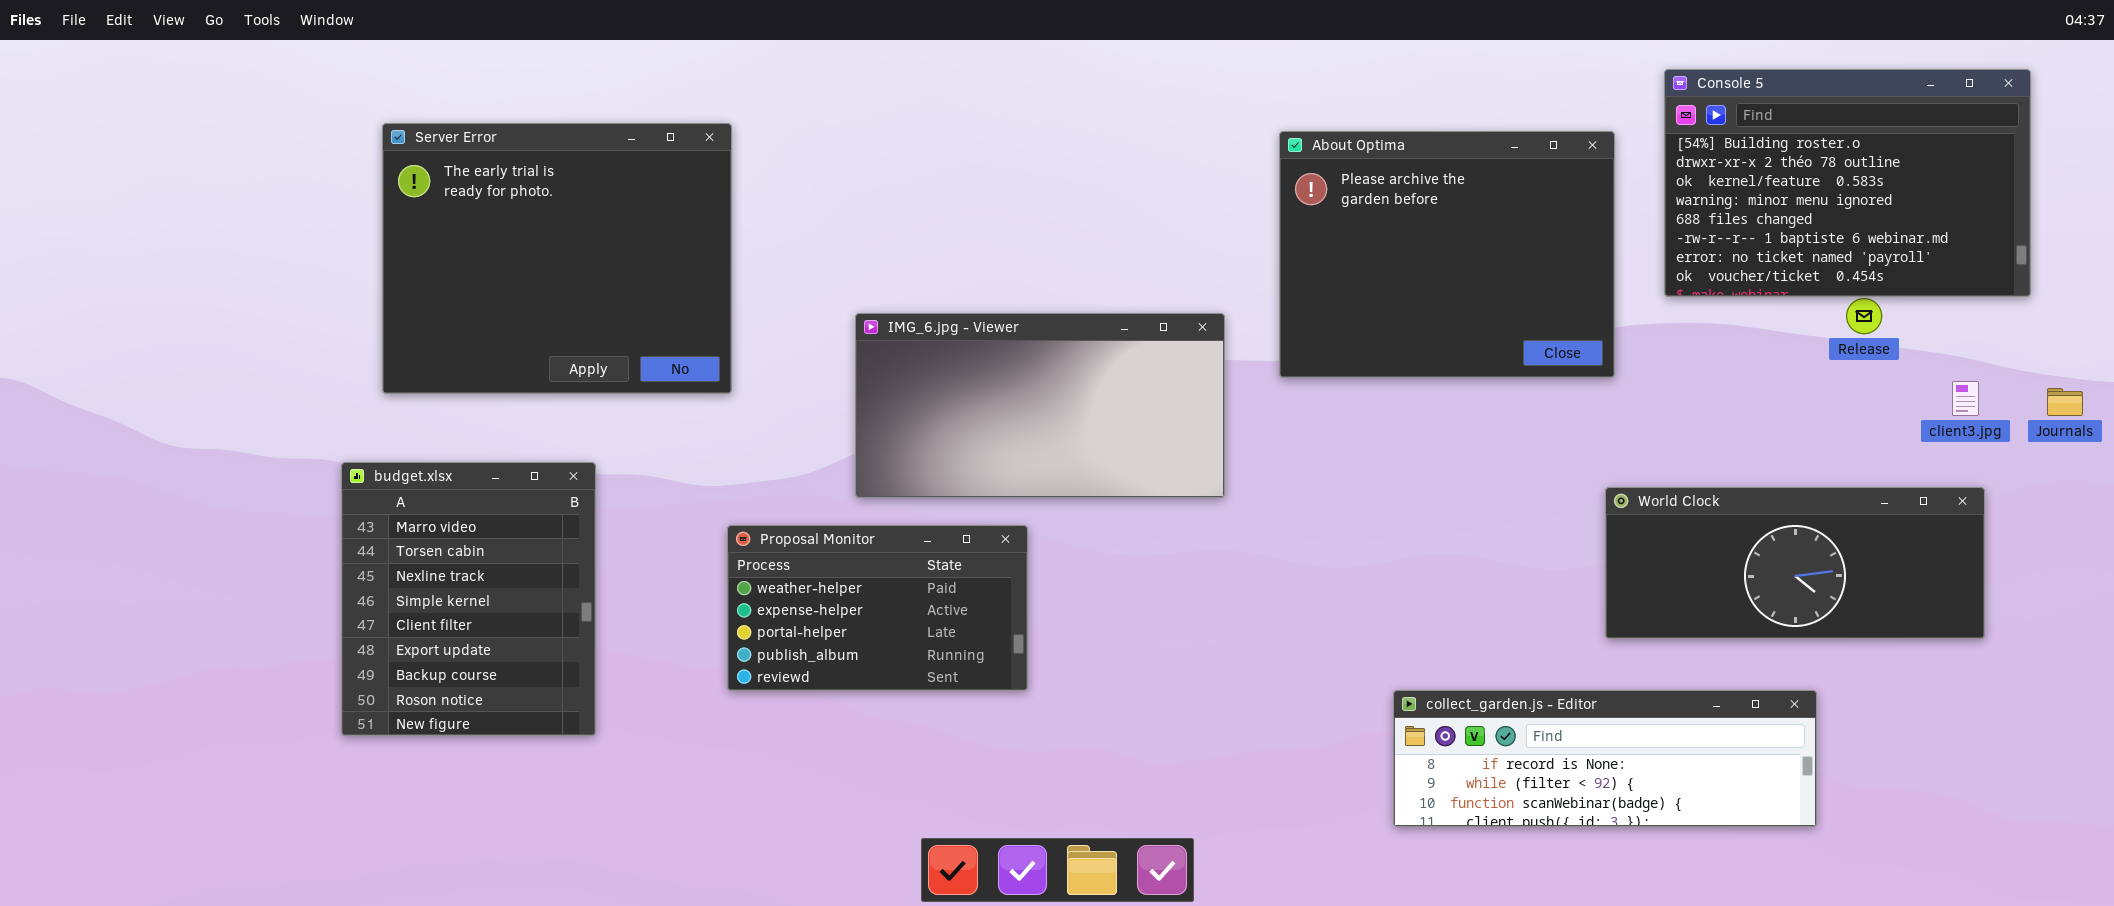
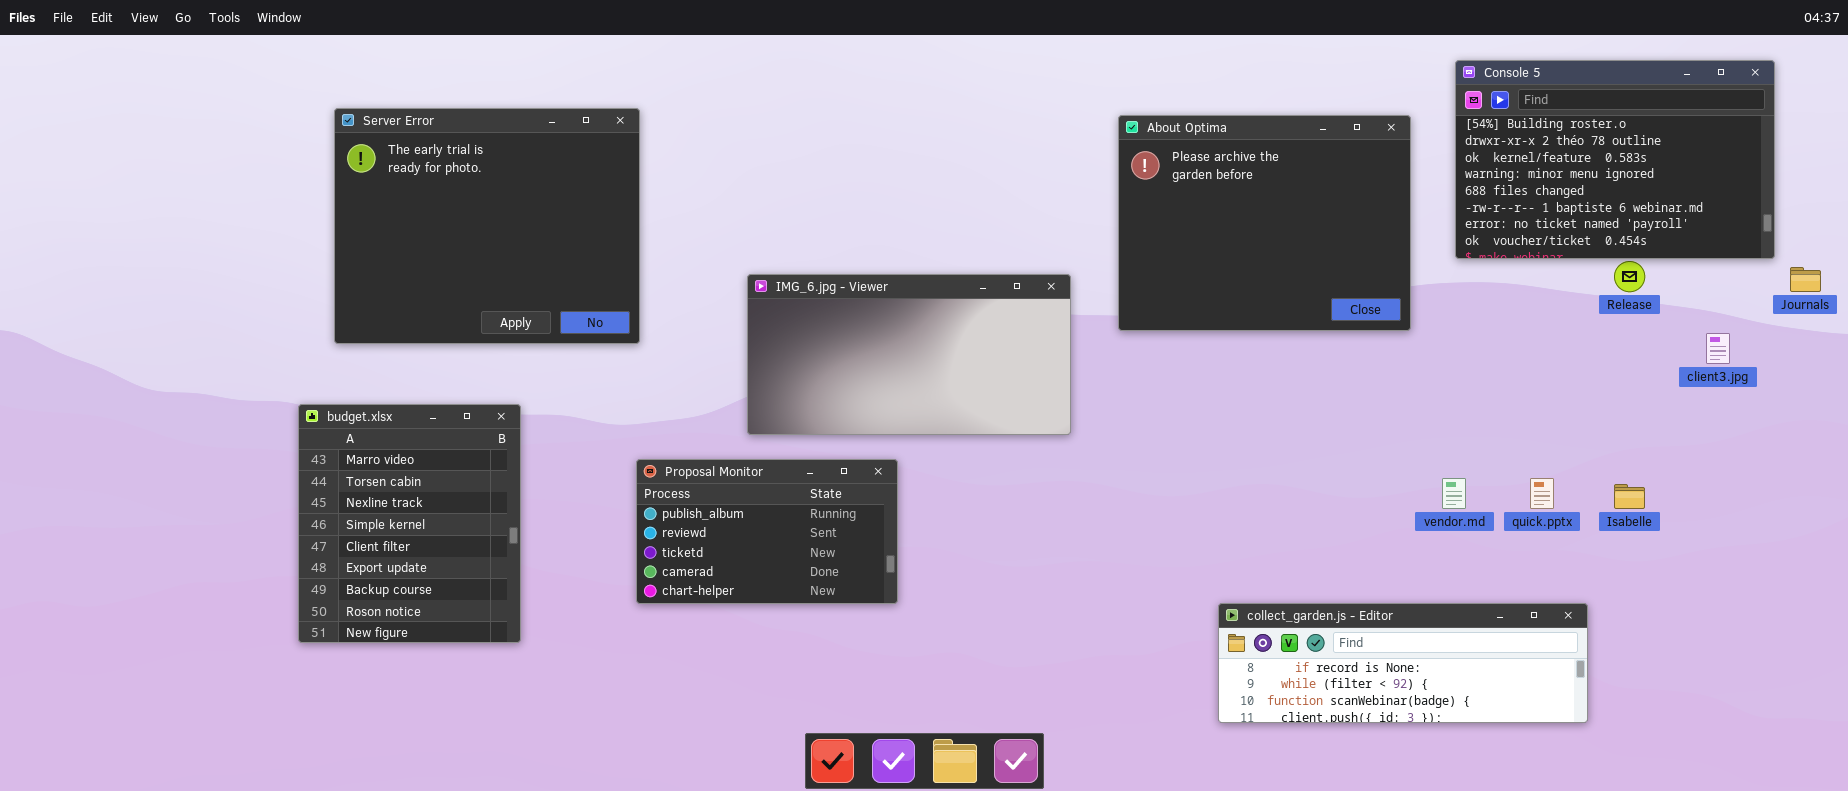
Journals: [2047,388,2083,416] -> [1790,267,1821,292], moved
World Clock: [1605,487,1985,639] -> none, closed
Proposal Monitor: [727,525,1028,691] -> [636,459,898,604], scrolled down 3 rows

